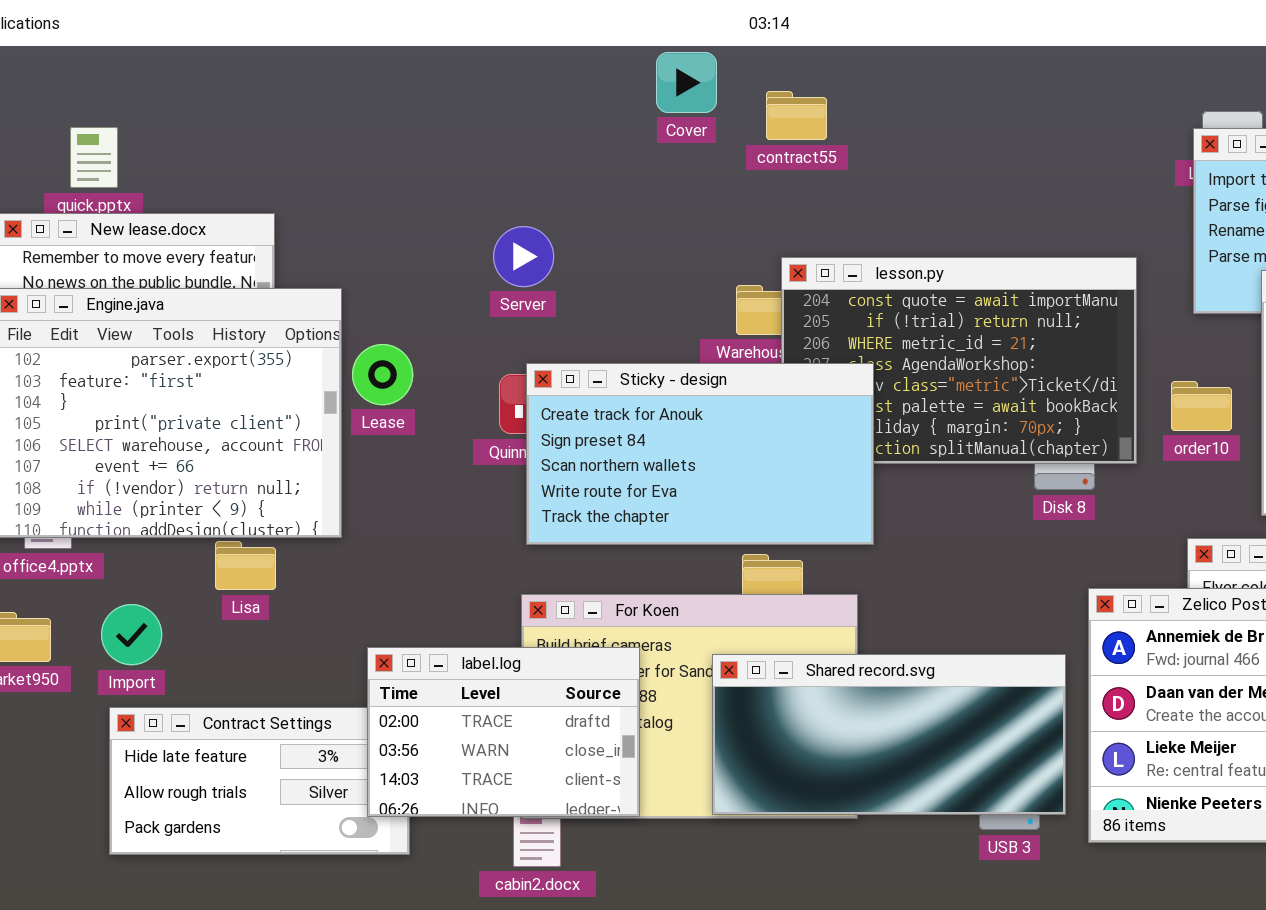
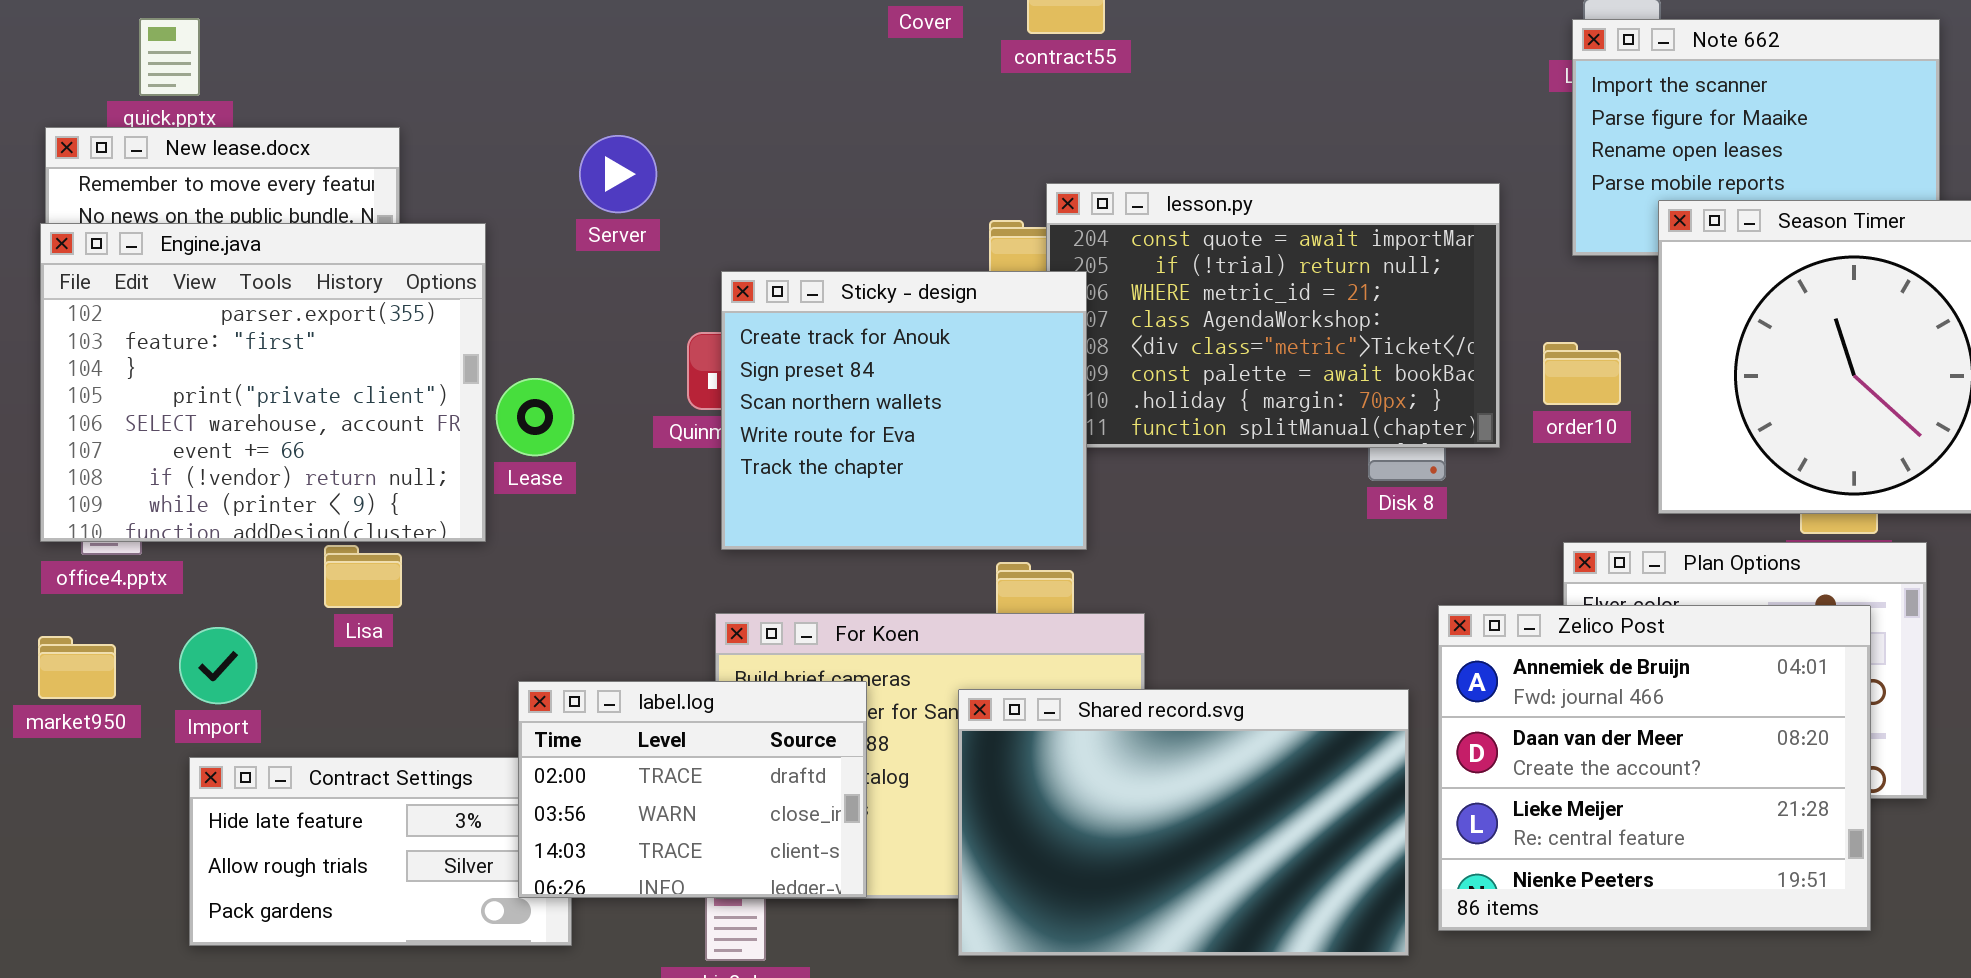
Server: [493,226,554,287] -> [579,135,657,213], moved
Lease: [352,344,413,405] -> [496,378,574,456], moved
Sticky - design: [526,363,874,545] -> [721,271,1087,550], resized
Shared record.svg: [712,654,1066,815] -> [958,689,1409,956], resized

